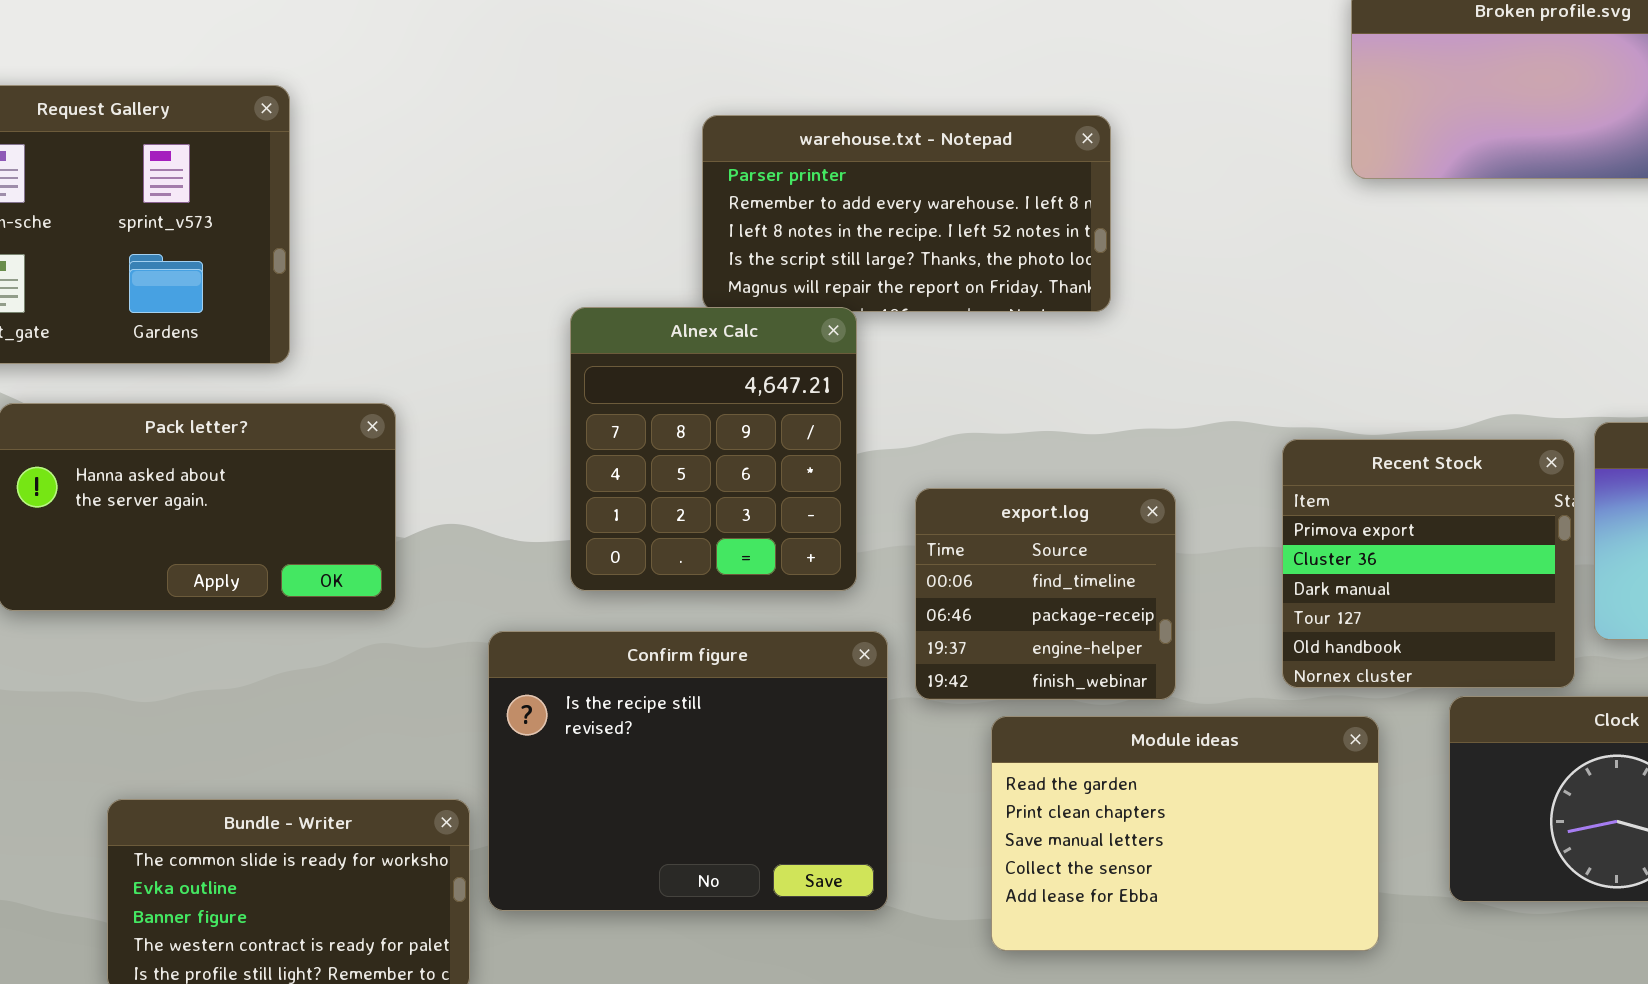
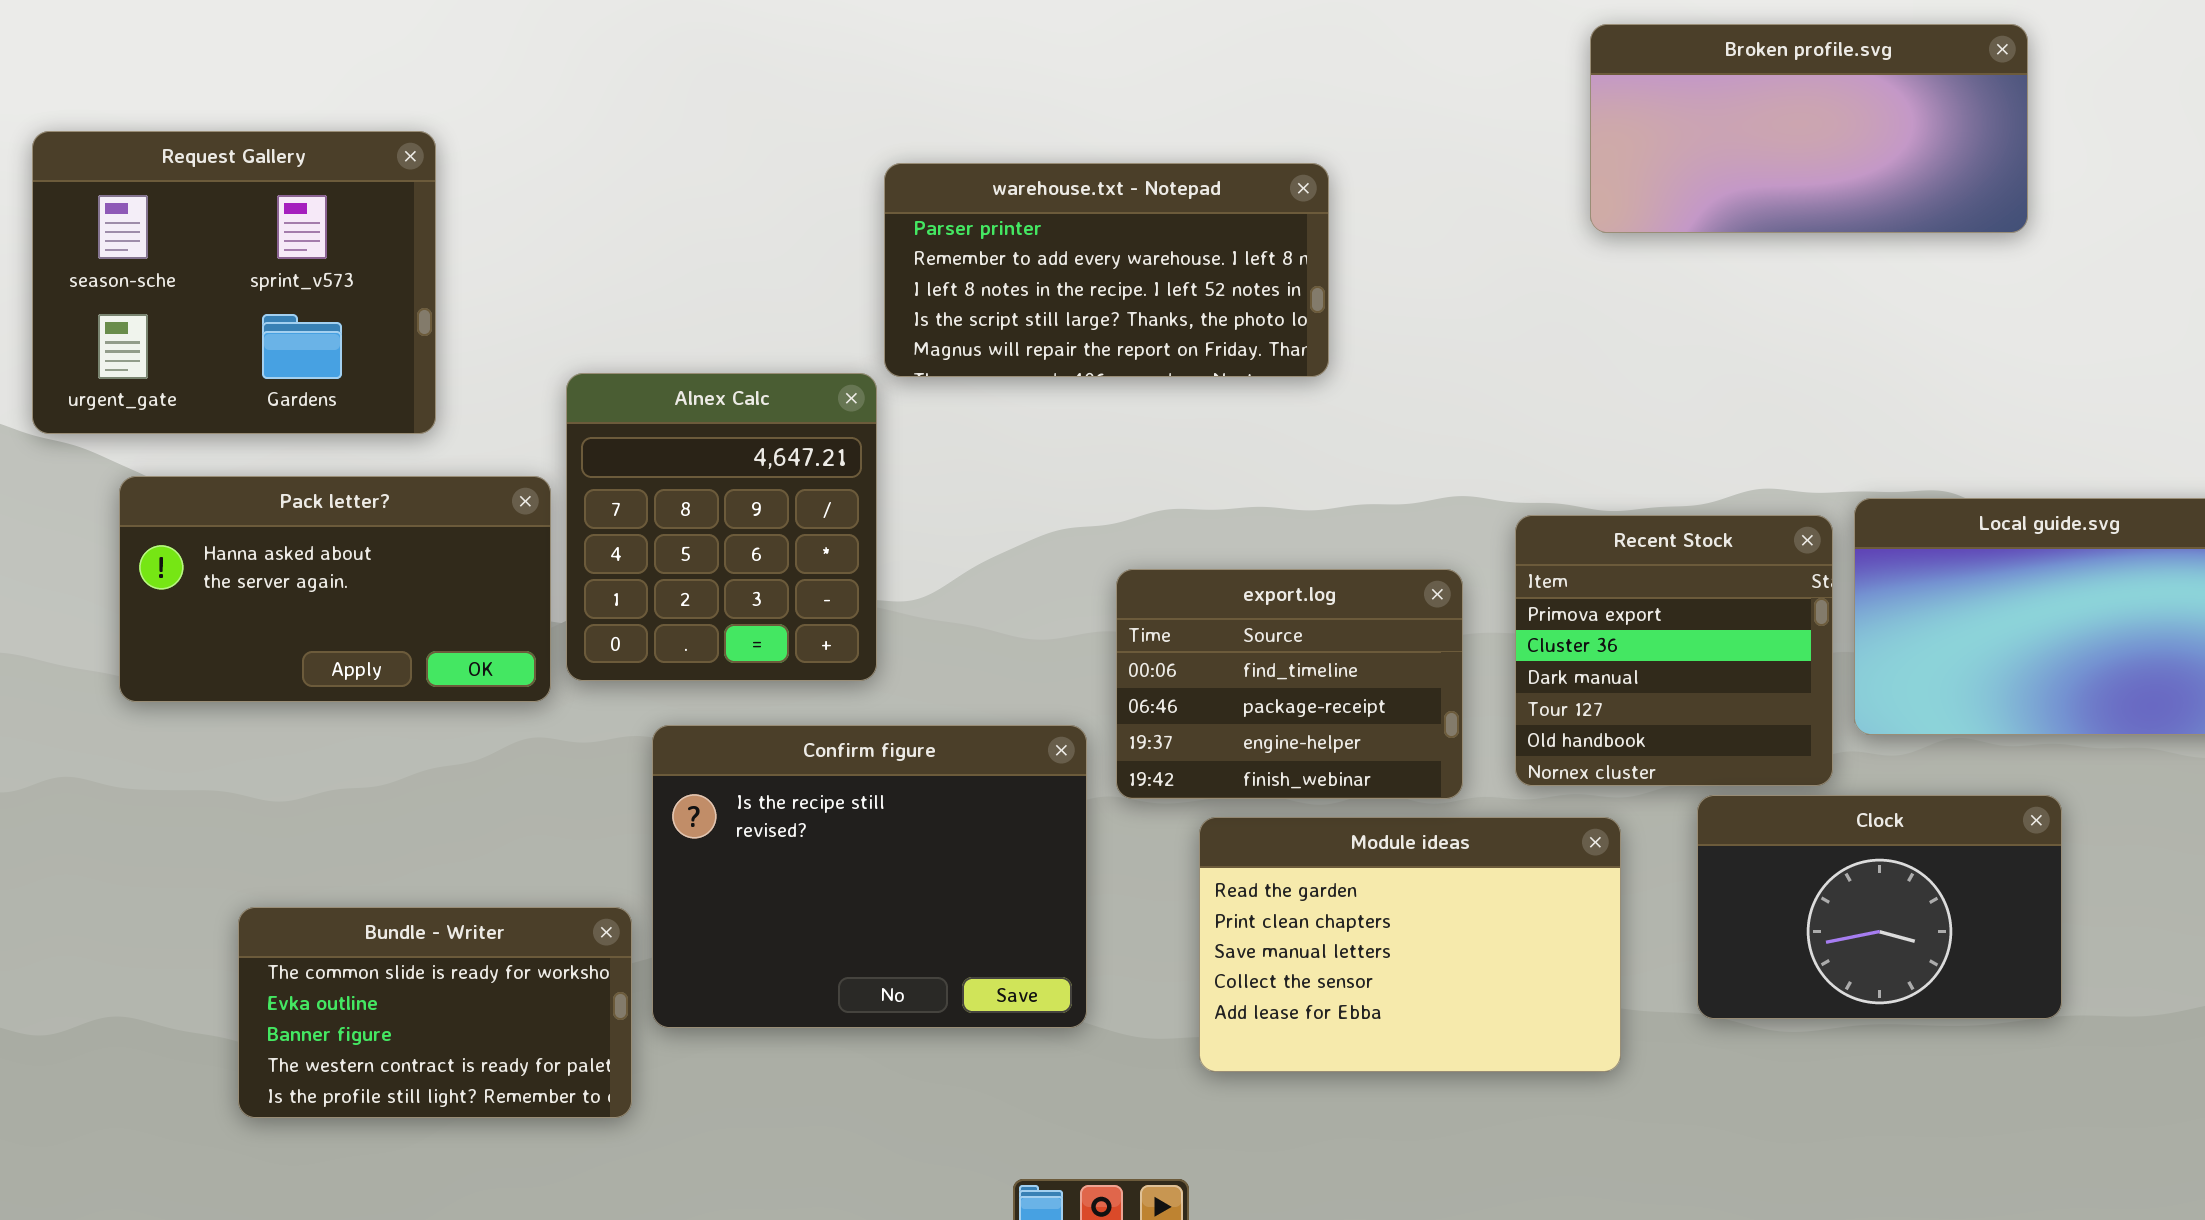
Alnex Calc: [570,307,857,591] -> [566,373,877,681], moved
export.log: [915,488,1176,700] -> [1116,569,1463,799], resized

